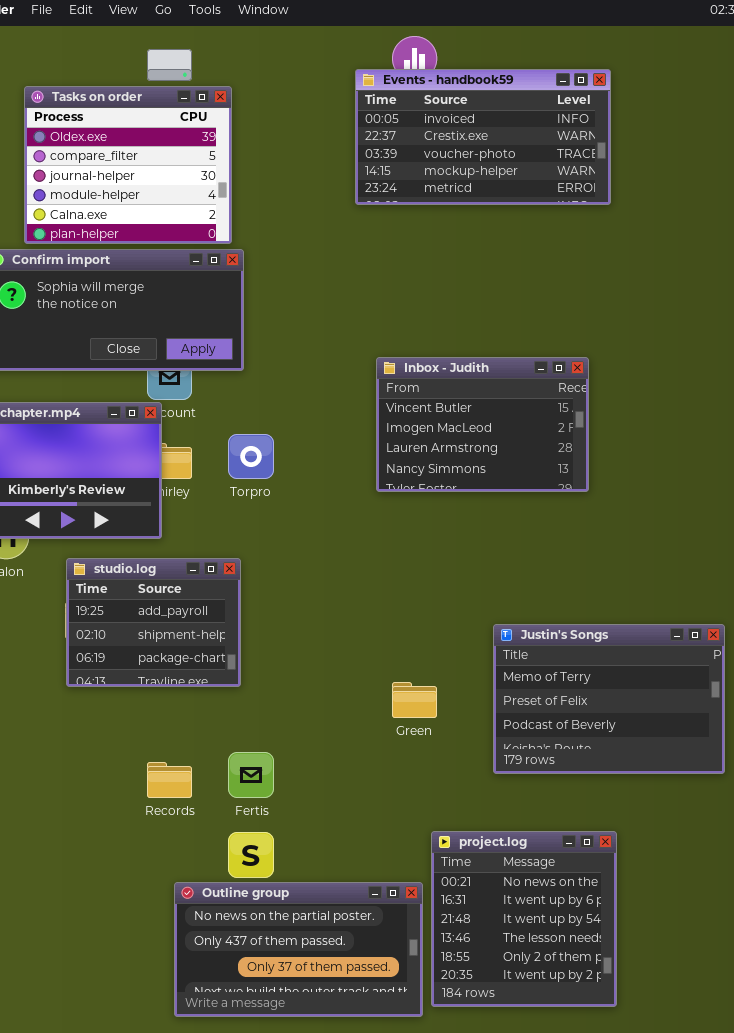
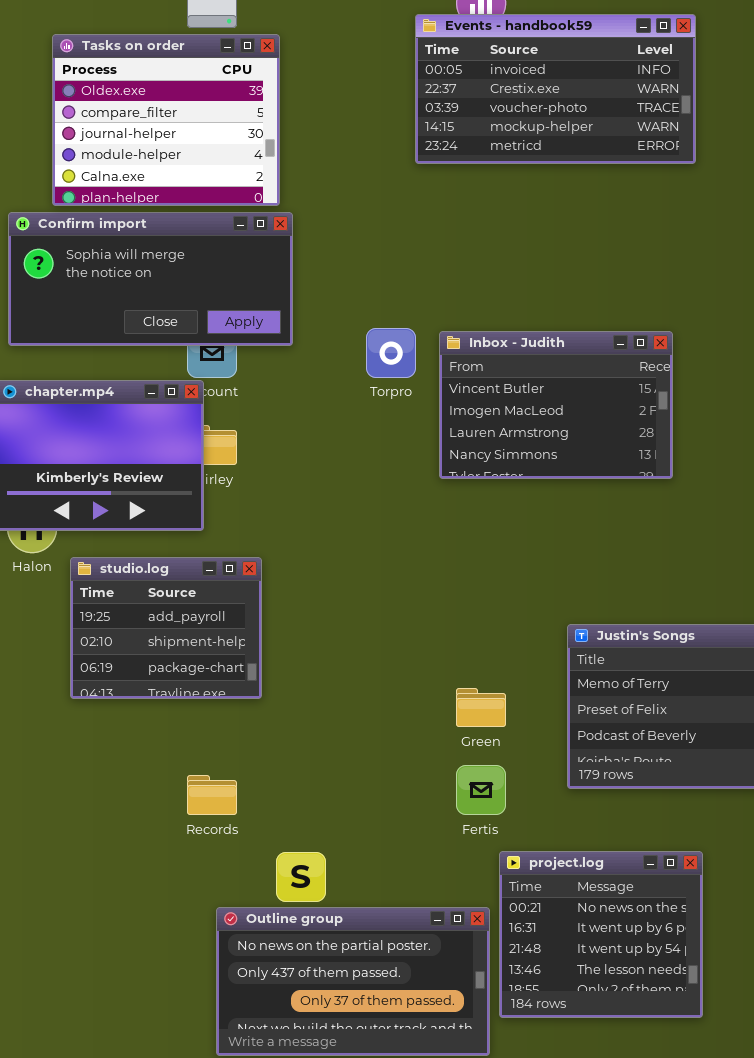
Torpro: [228,434,274,479] -> [366,328,416,378], moved
studio.log: [66,558,241,687] -> [70,557,262,699], moved
Fertis: [228,752,274,798] -> [456,765,506,815], moved
project.log: [431,831,617,1007] -> [499,851,703,1018], resized

